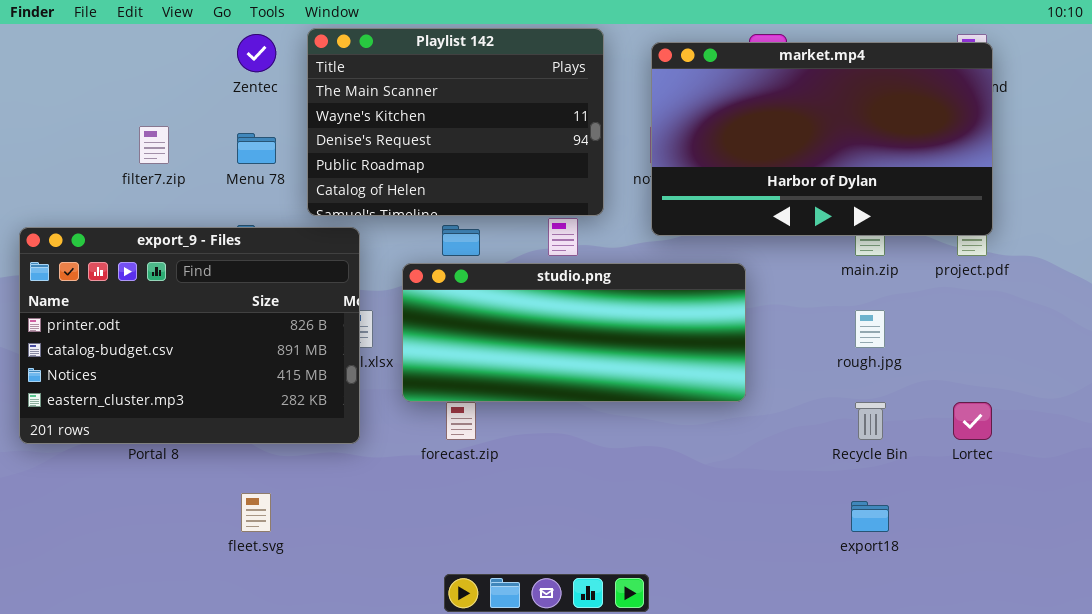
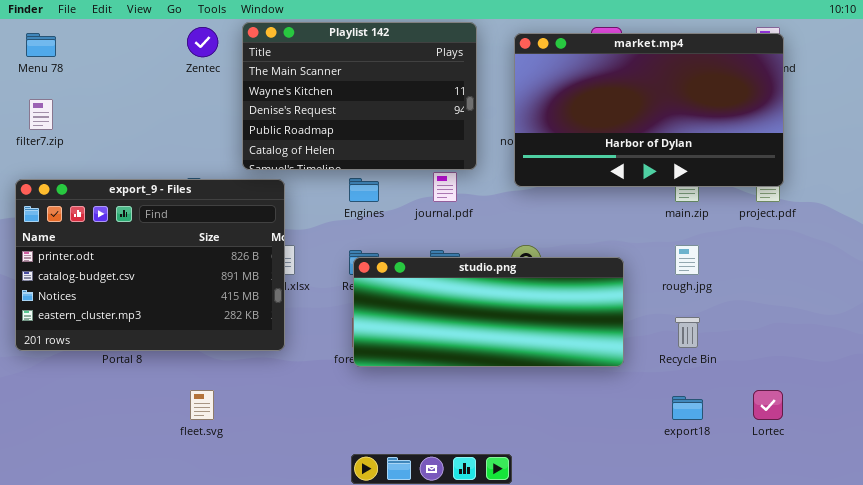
filter7.zip: [139,126,169,164] -> [29,99,53,130], moved
Menu 78: [237,133,276,164] -> [26,33,56,57], moved
studio.png: [402,263,746,402] -> [353,257,624,367], moved
Lortec: [953,402,992,440] -> [753,390,783,420], moved

